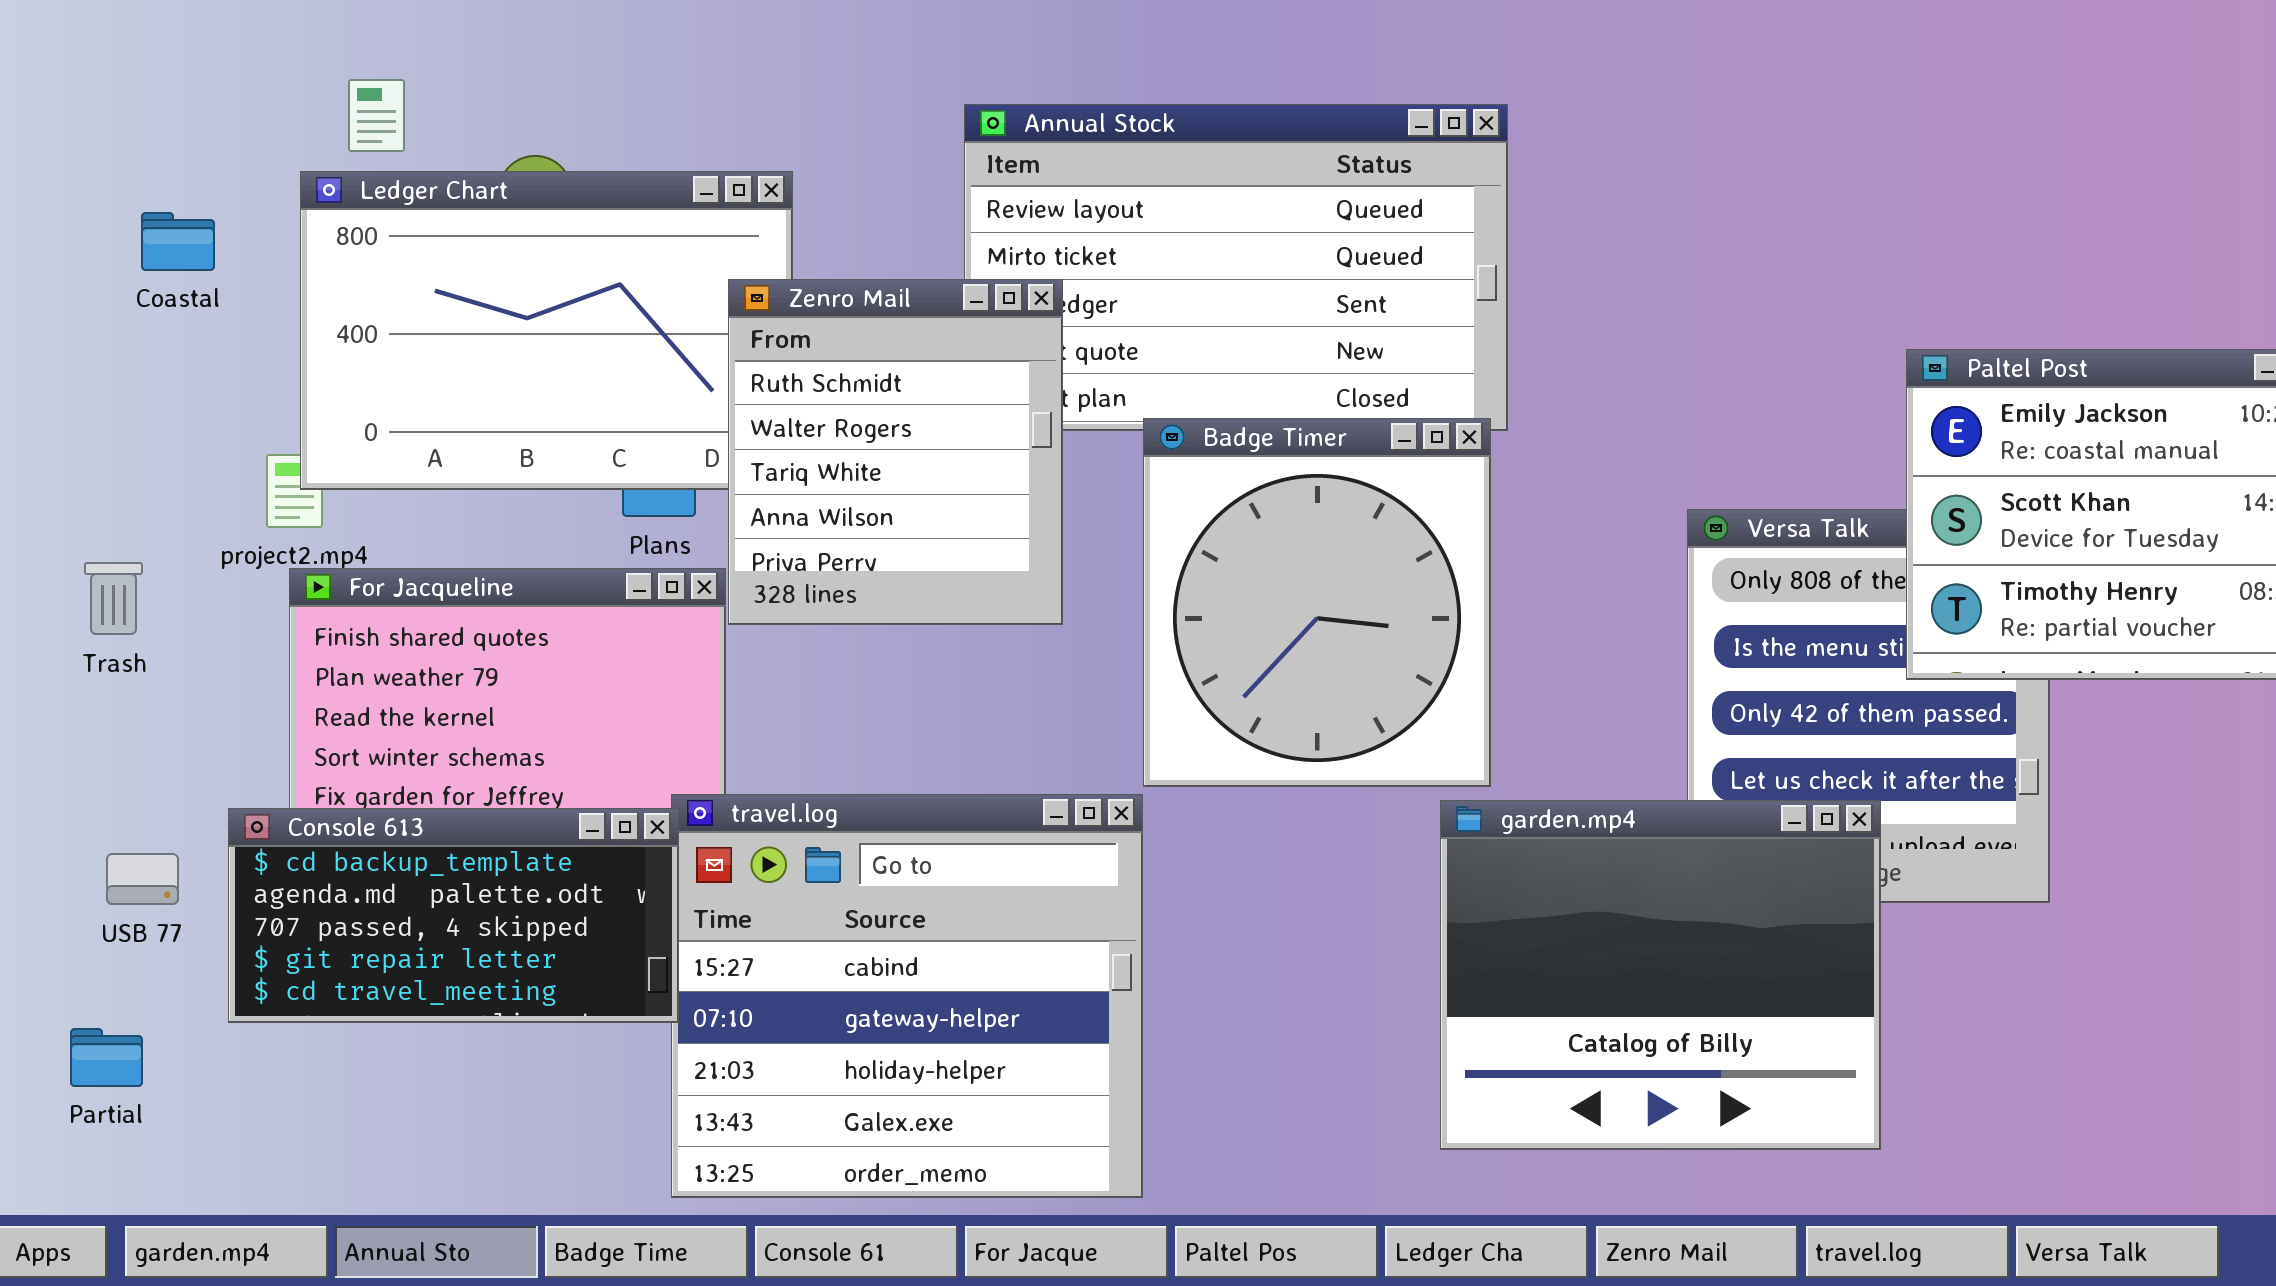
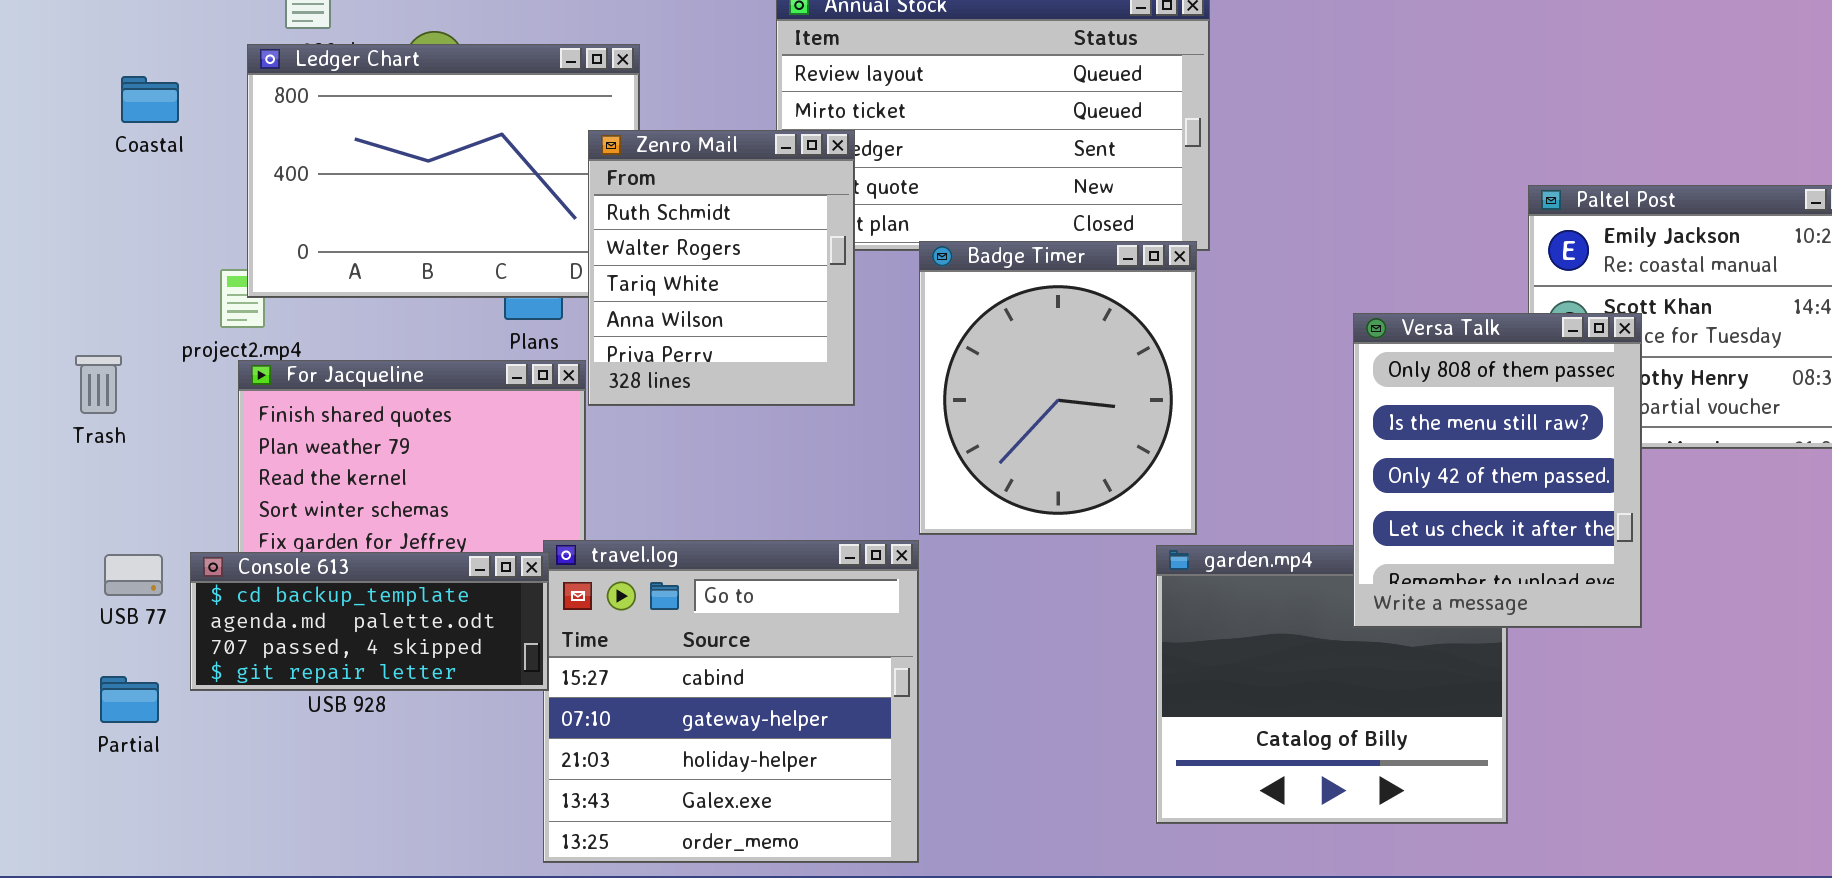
Versa Talk: [1687,509,2050,903] -> [1353,313,1642,628], raised
Console 613: [228,808,679,1023] -> [190,552,549,691], resized
USB 77: [106,853,179,905] -> [104,554,163,596], moved
Partial: [70,1028,143,1087] -> [100,676,159,723], moved

